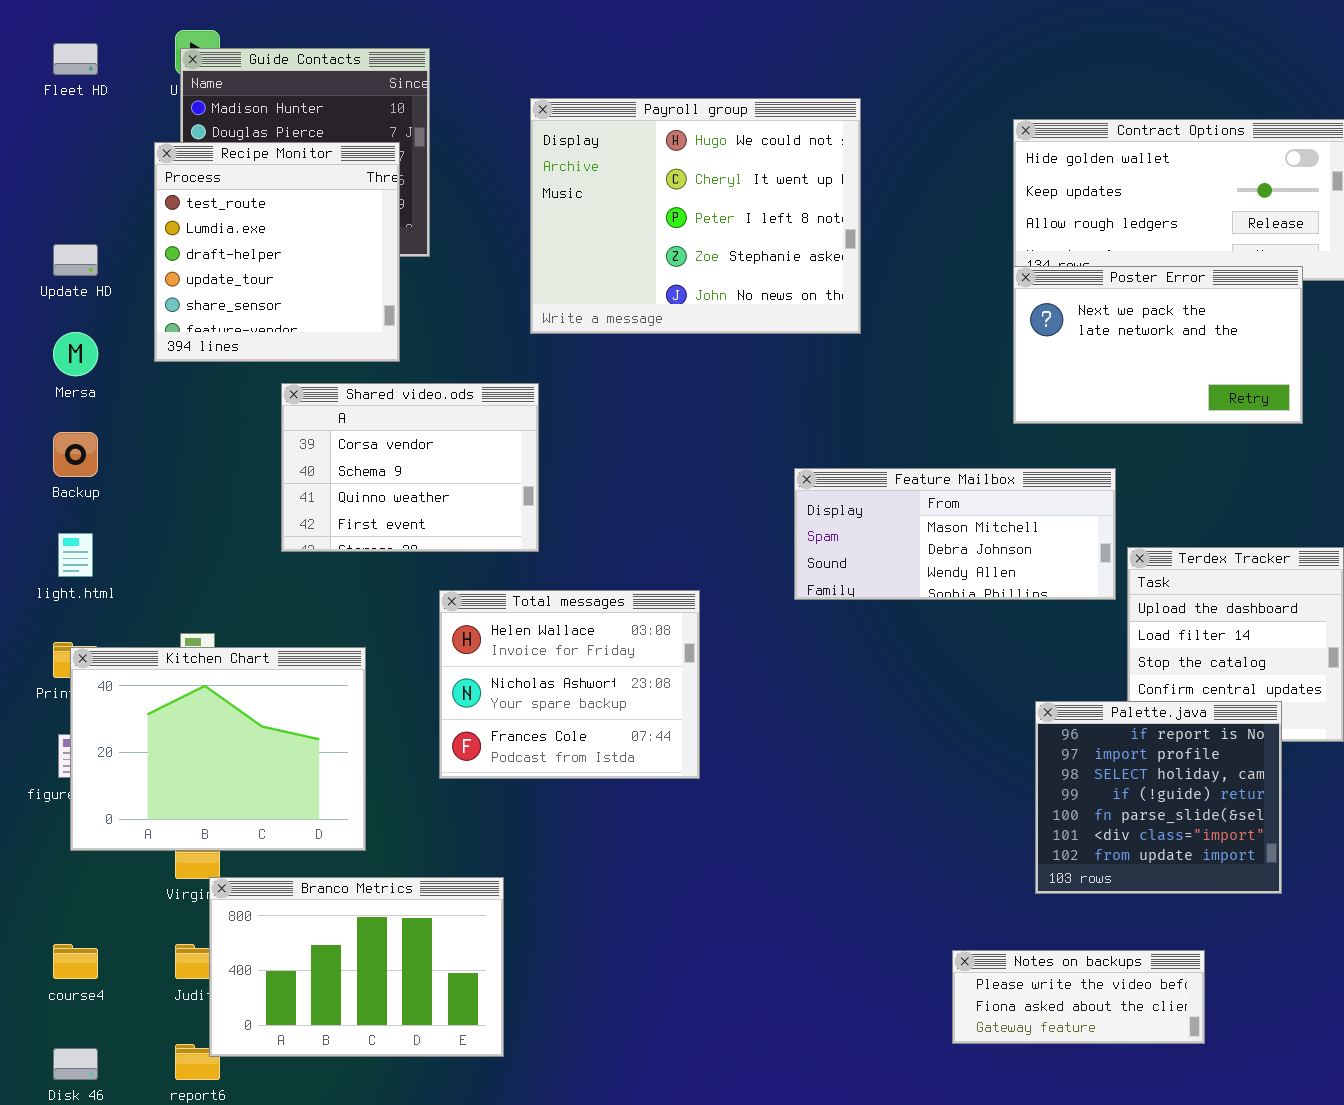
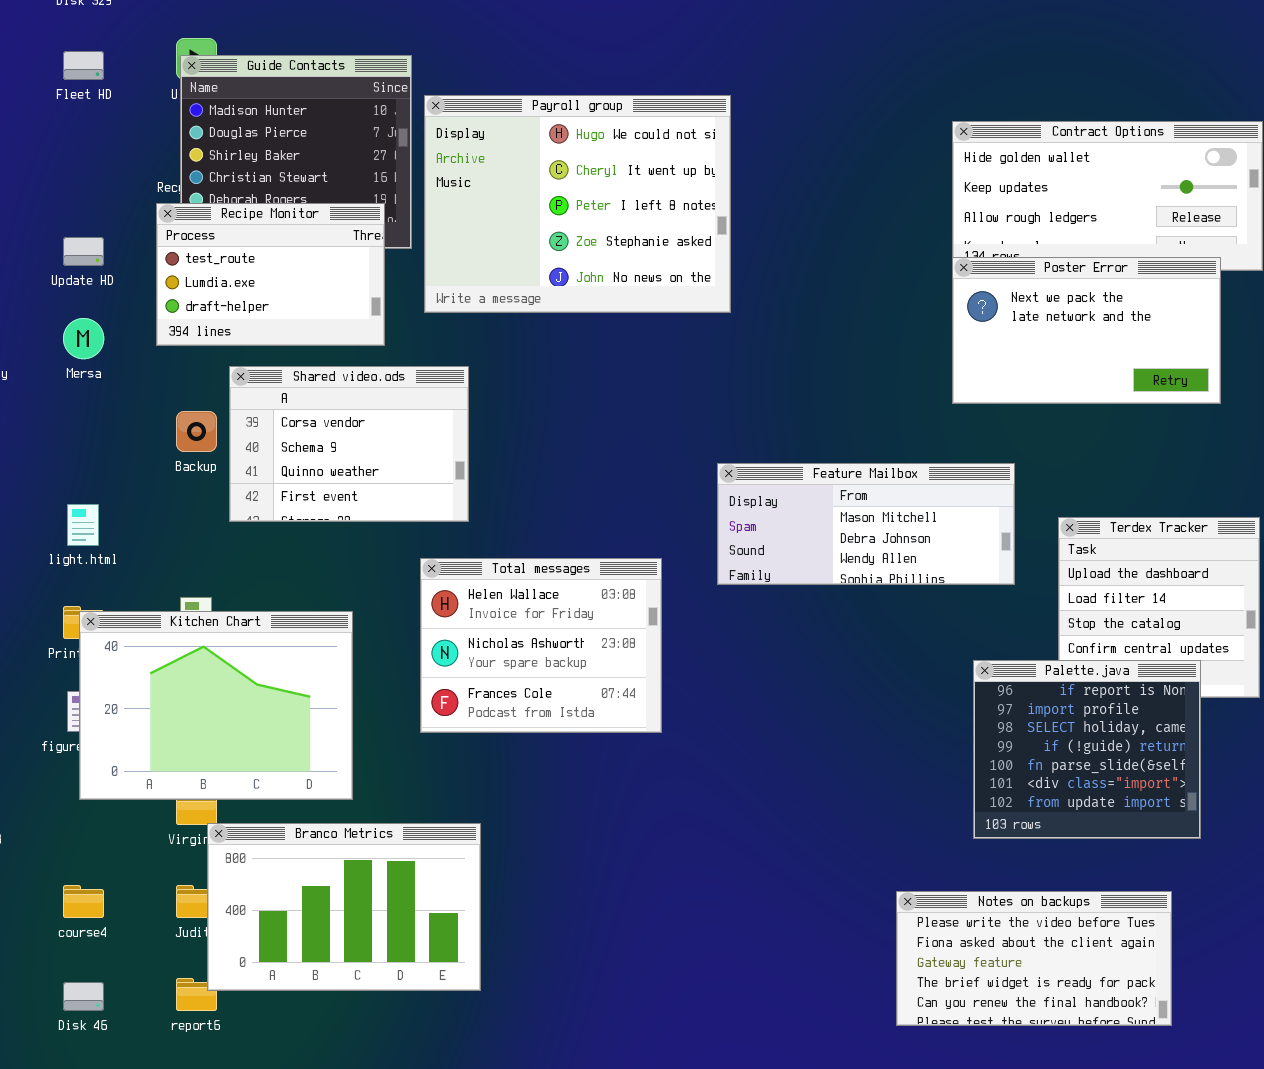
Payroll group: [530,98,861,334] -> [424,95,731,313], moved
Recipe Monitor: [154,142,400,362] -> [156,203,385,346], resized
Shared video.ods: [281,383,539,552] -> [229,366,469,522], moved
Backup: [53,432,98,477] -> [176,411,217,452], moved
Feature Mailbox: [794,468,1116,600] -> [717,463,1015,585], moved
Notes on backups: [952,950,1205,1044] -> [896,891,1172,1026], resized

